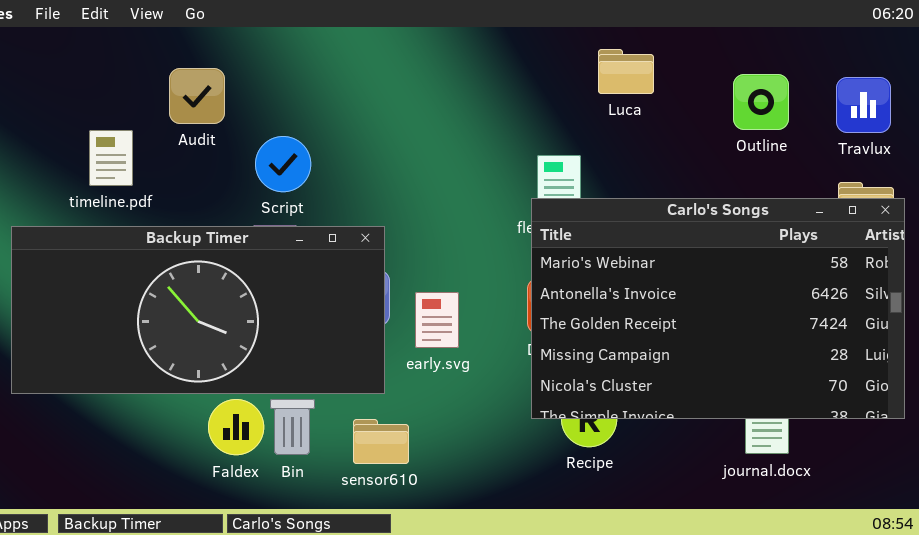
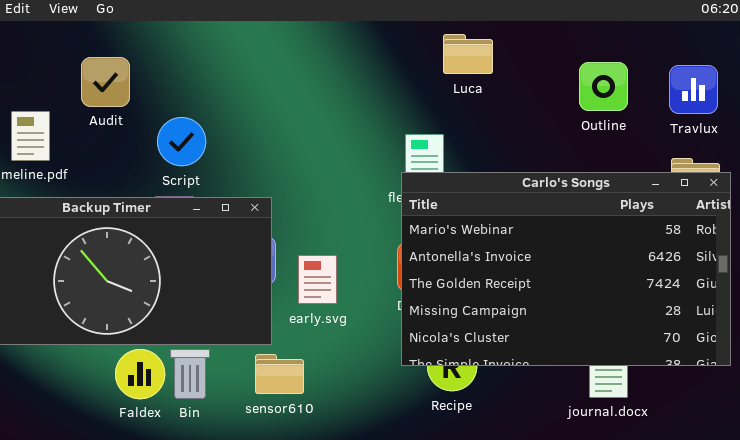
Luca: [598,49,654,94] -> [443,34,493,74], moved
sensor610: [353,419,409,464] -> [255,354,304,394], moved

